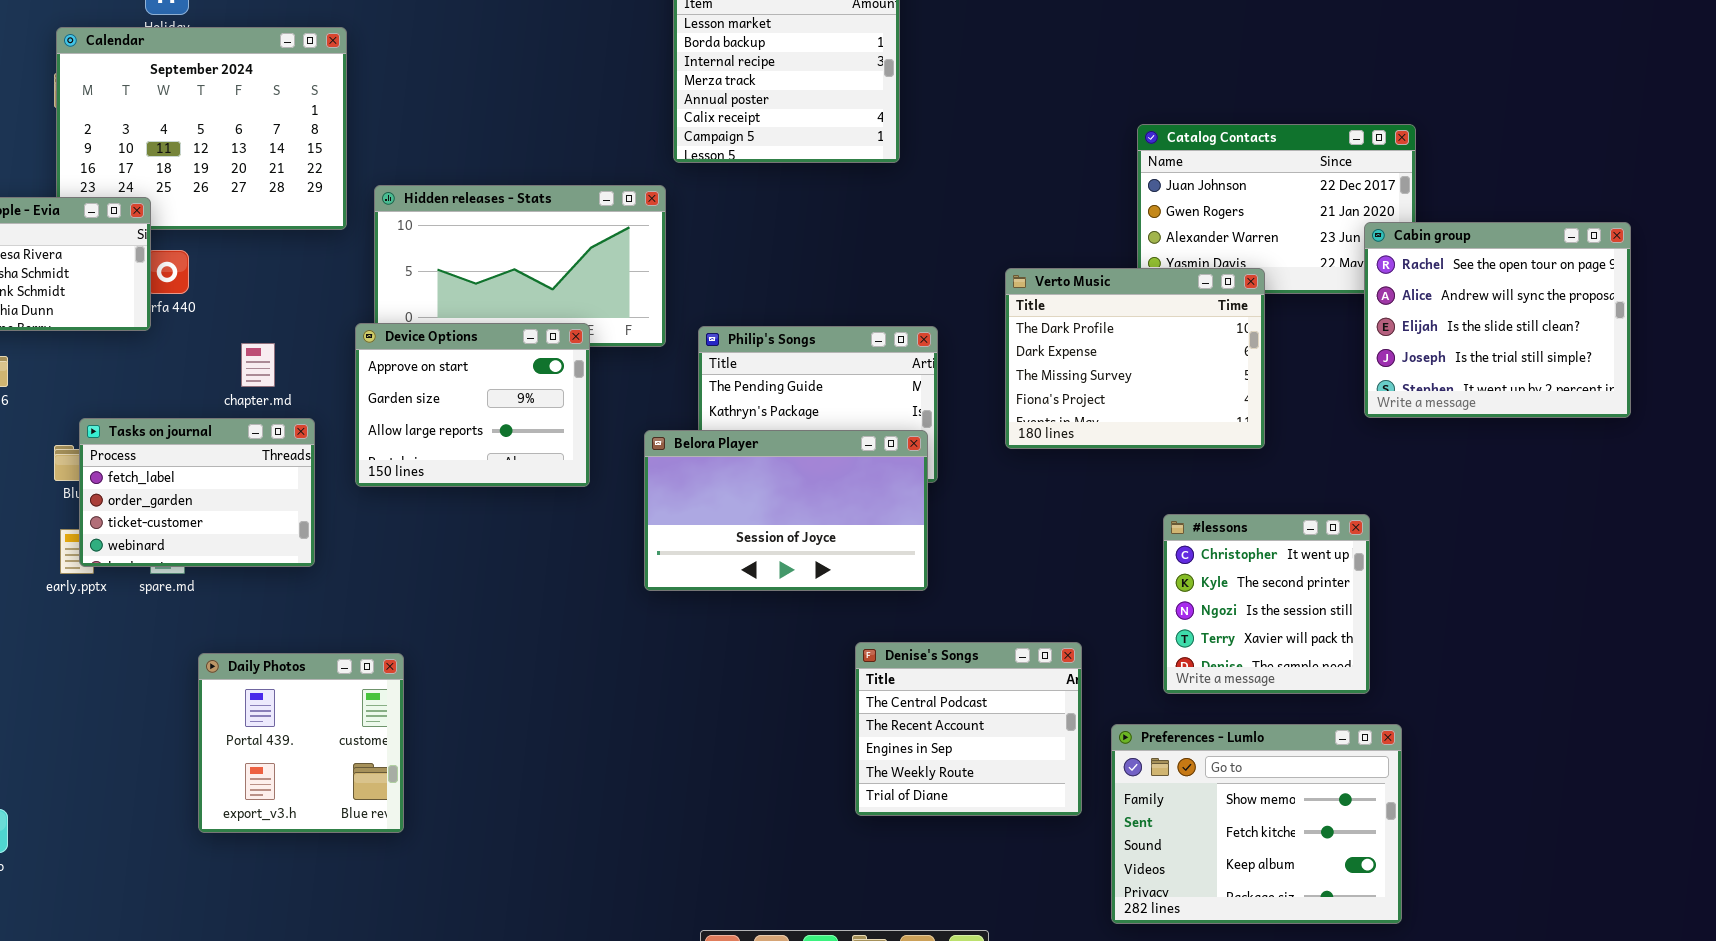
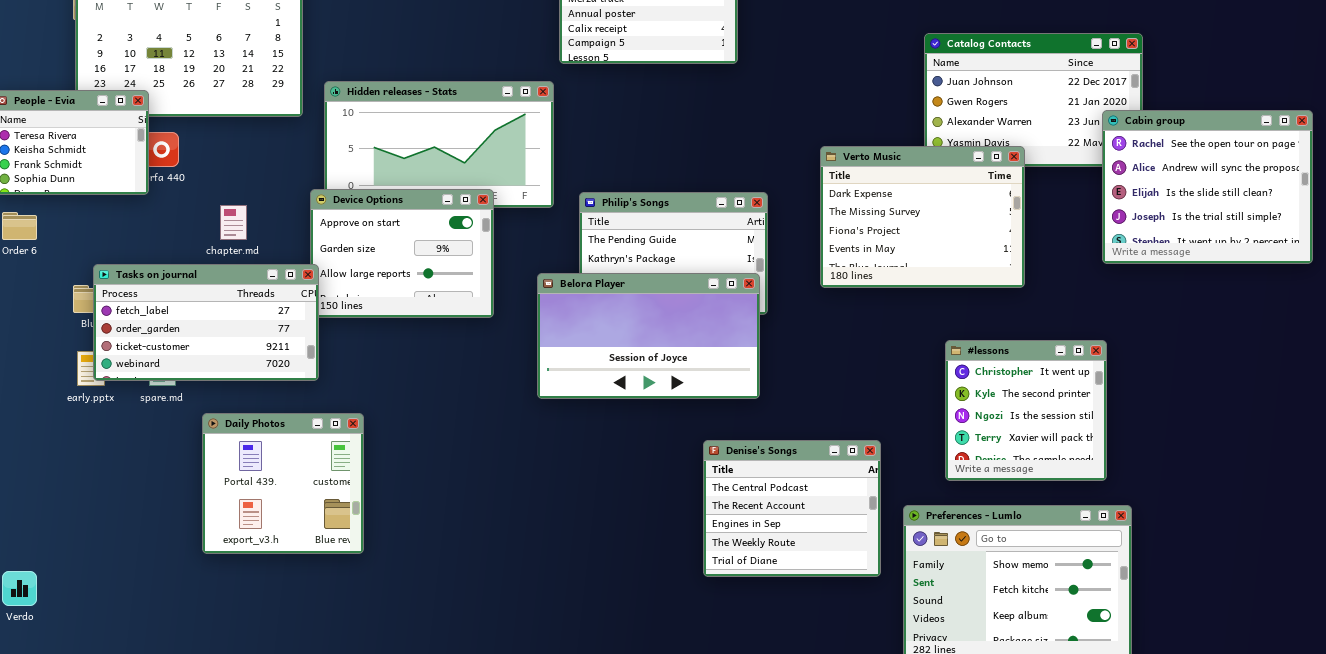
Verto Music: [1005,268,1265,449] -> [820,146,1025,288], scrolled down 1 row
Tasks on journal: [79,418,315,567] -> [93,264,319,381], resized
Daily Photos: [198,653,404,833] -> [202,413,364,554], moved

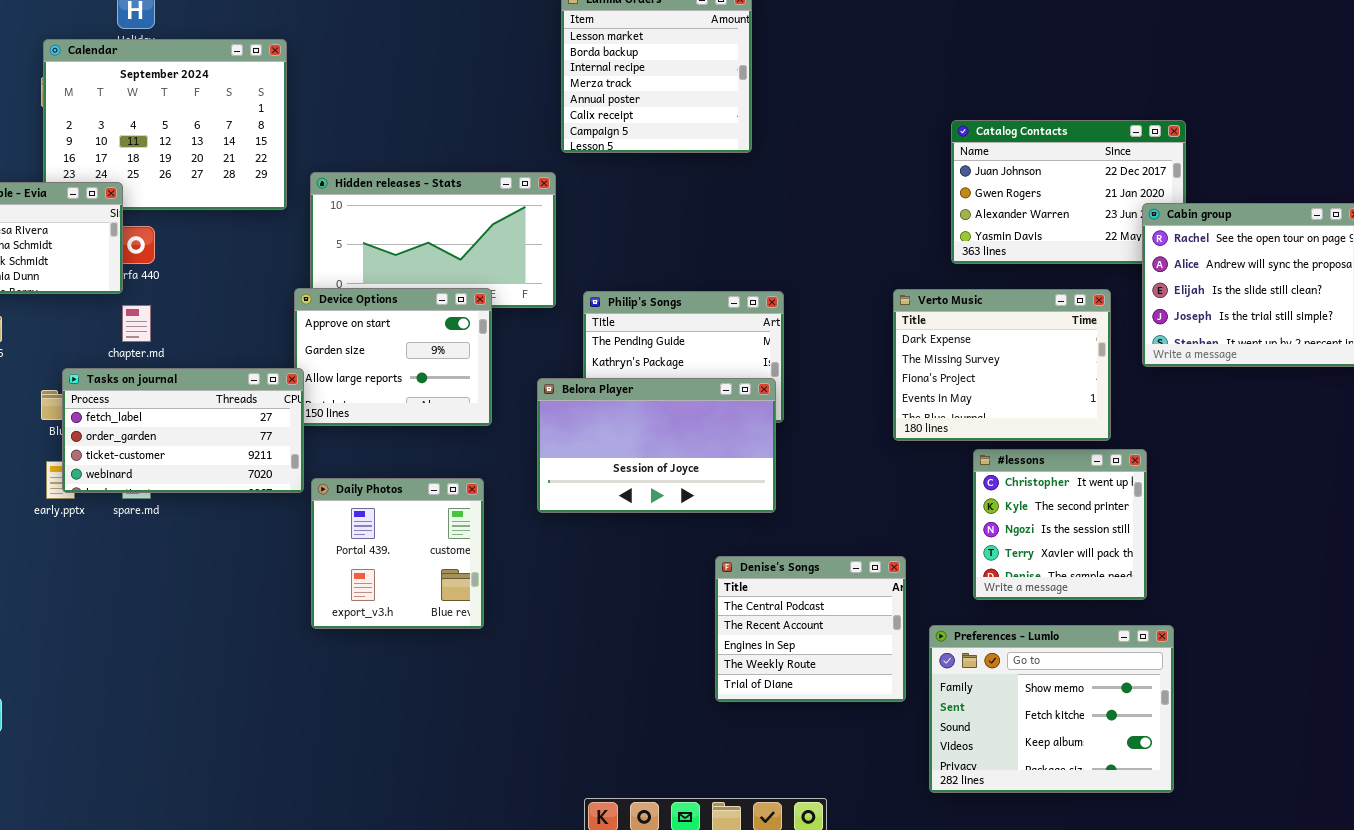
Verto Music: [820,146,1025,288] -> [893,289,1111,441], moved
chapter.md: [220,205,247,240] -> [122,305,151,342], moved
Daily Photos: [202,413,364,554] -> [311,478,484,629], moved

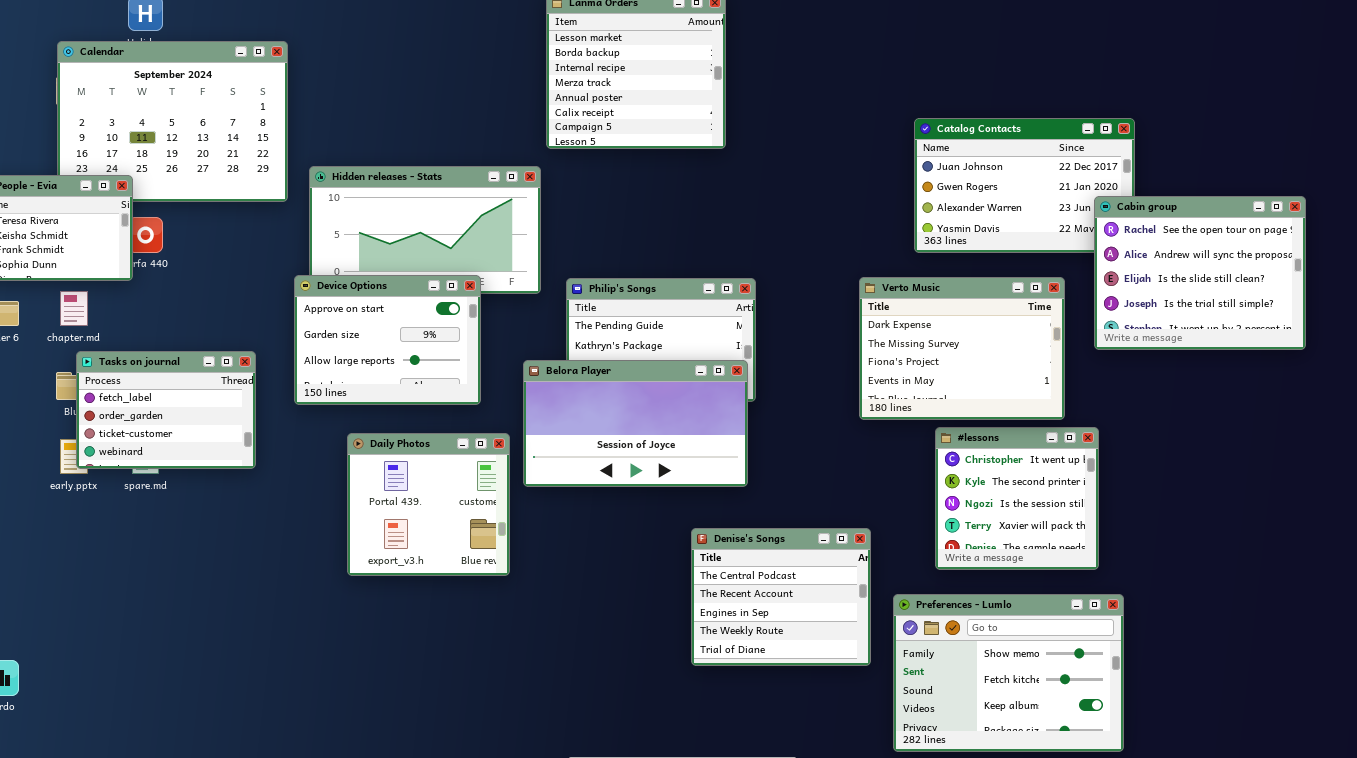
chapter.md: [122,305,151,342] -> [60,291,88,326], moved
Tasks on journal: [62,368,304,493] -> [76,351,256,469], resized
Daily Photos: [311,478,484,629] -> [347,433,510,576], moved

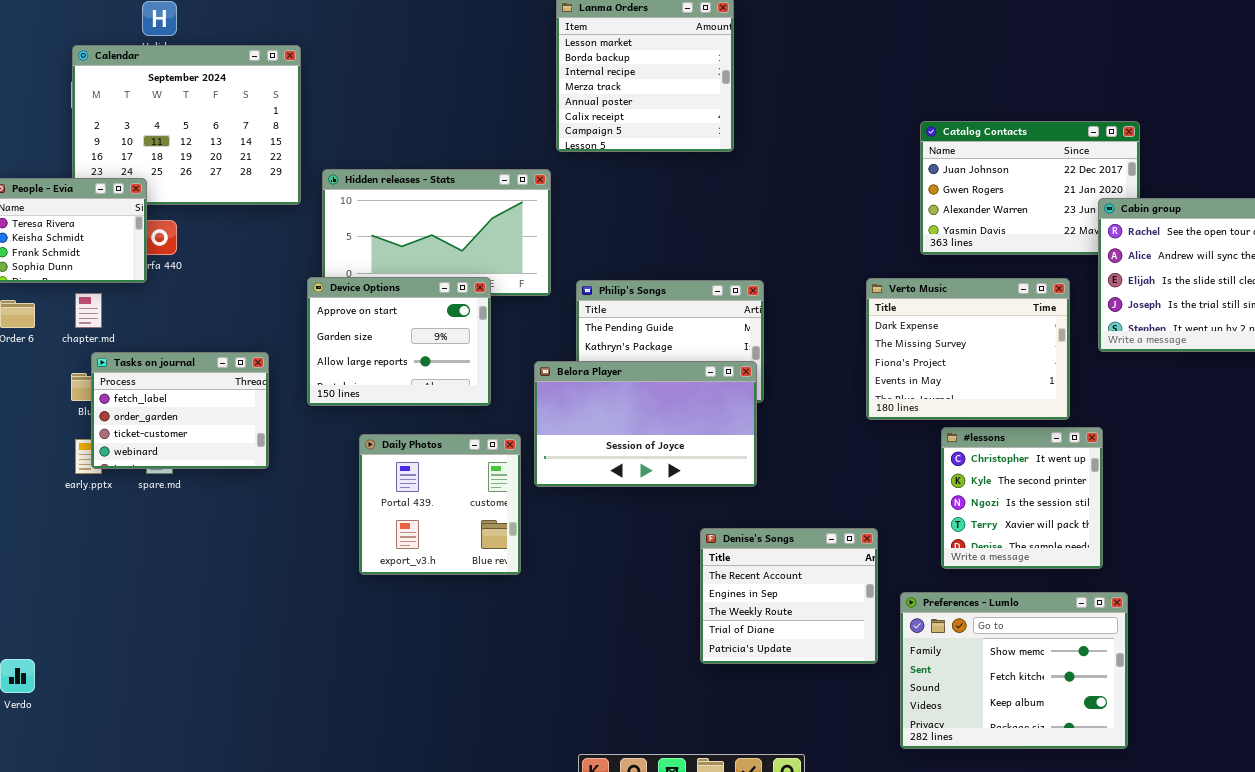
Denise's Songs: [691,528,871,666] -> [700,528,878,664], scrolled down 1 row

